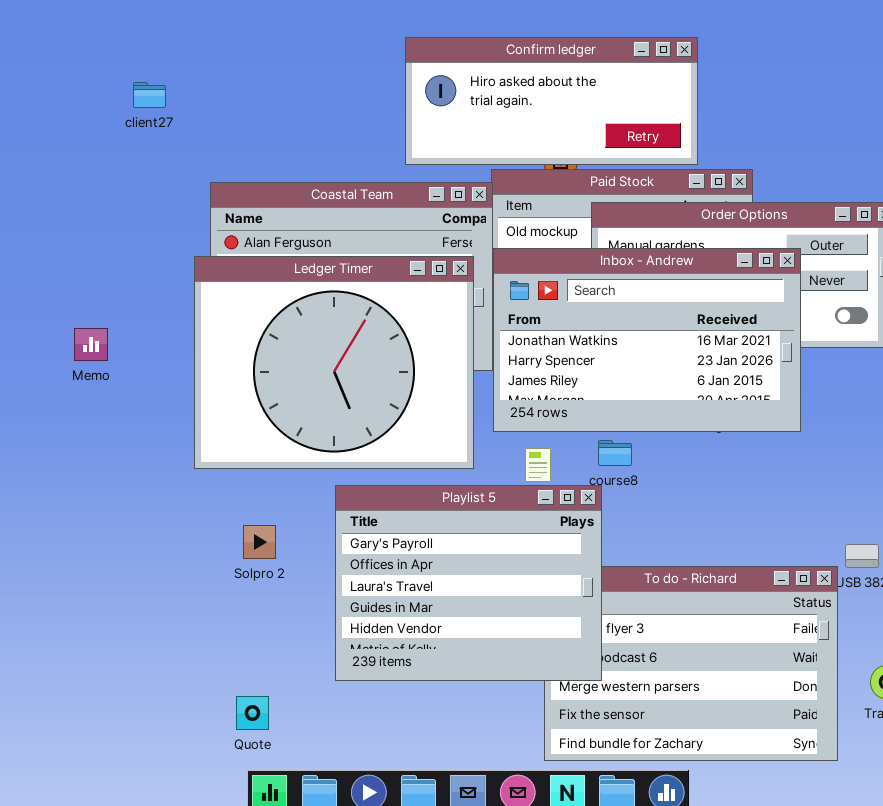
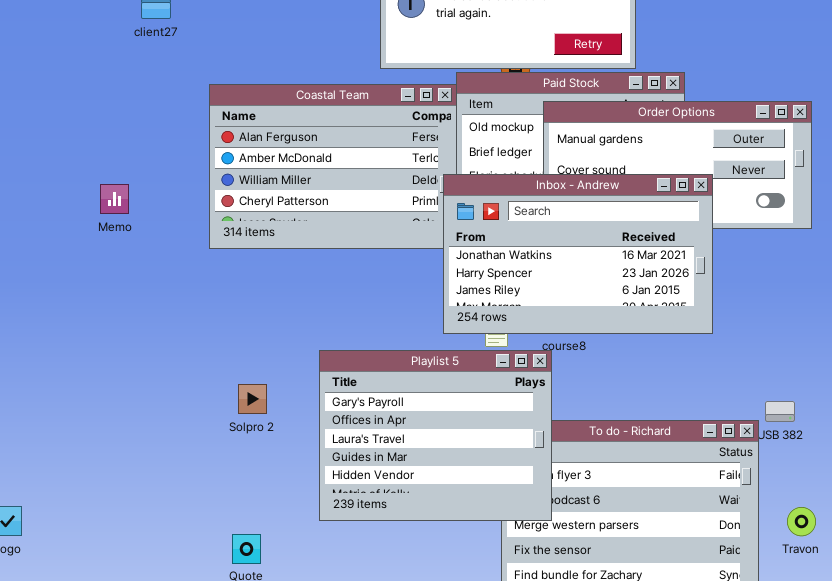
Inbox - Andrew: [493,248,801,432] -> [443,174,713,334], moved
Ledger Timer: [194,256,474,469] -> none, closed
Memo: [74,328,108,361] -> [100,184,129,214], moved

